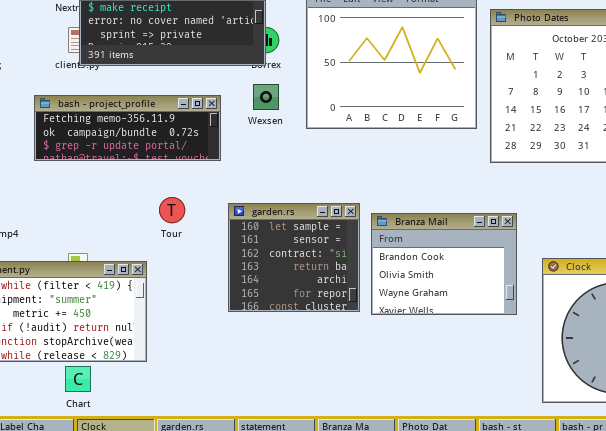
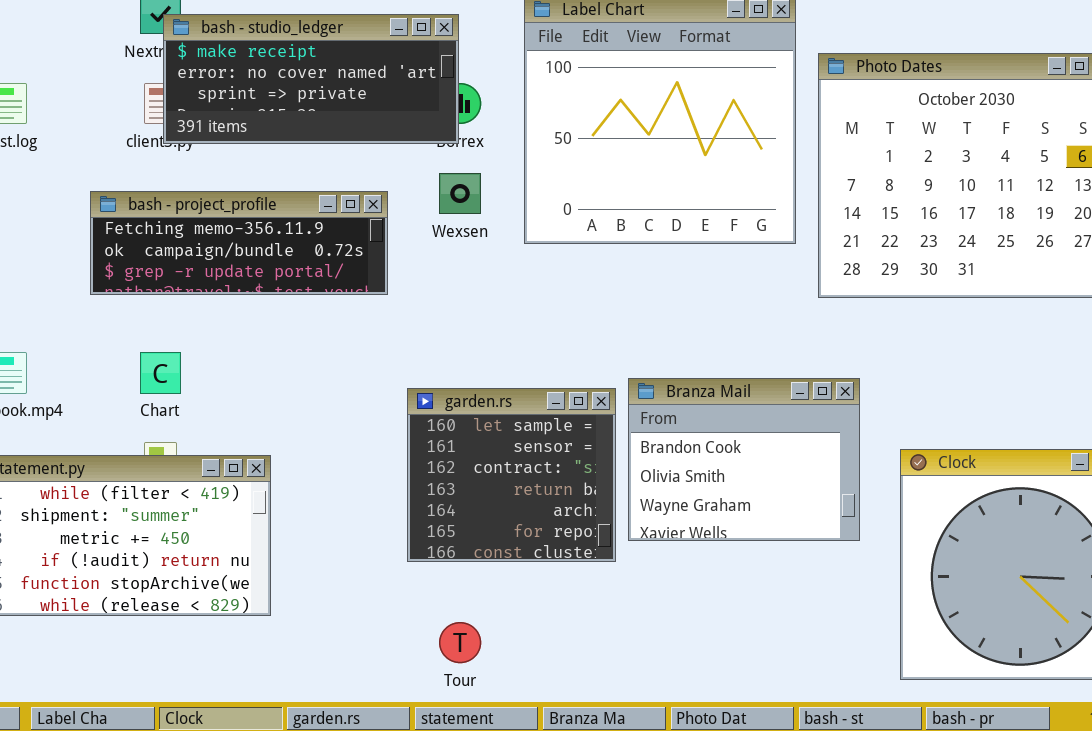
Tour: [159,197,185,223] -> [439,622,481,663], moved
garden.rs: [228,203,360,312] -> [407,388,616,562], moved
Chart: [65,366,91,392] -> [140,352,181,394], moved

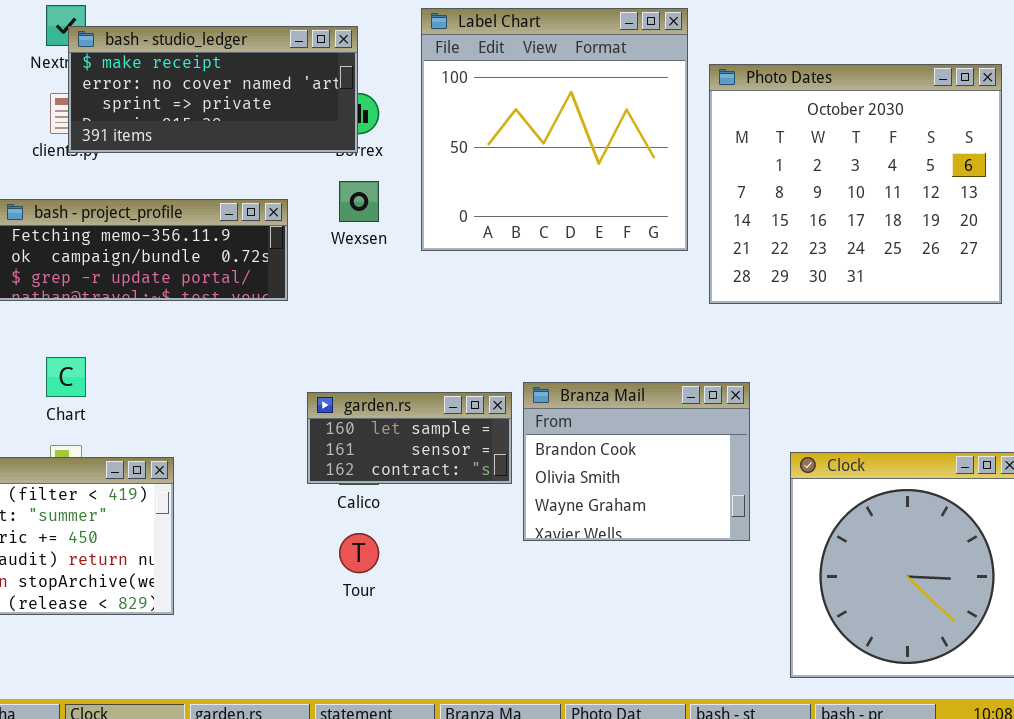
garden.rs: [407,388,616,562] -> [307,392,512,484], resized
Tour: [439,622,481,663] -> [339,533,379,573], moved

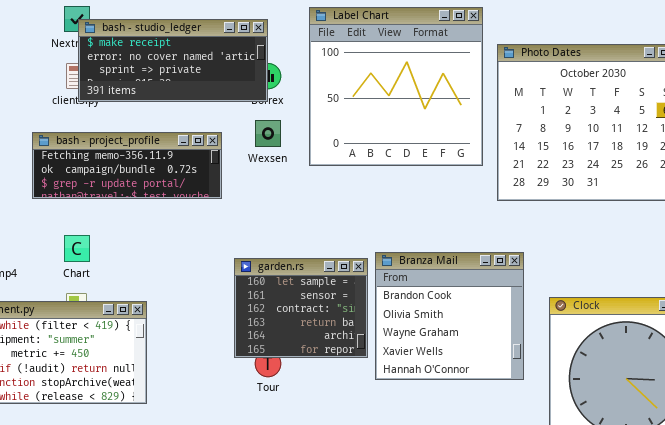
Branza Mail: [523,382,750,541] -> [375,252,524,380], resized
garden.rs: [307,392,512,484] -> [234,258,368,358], resized

